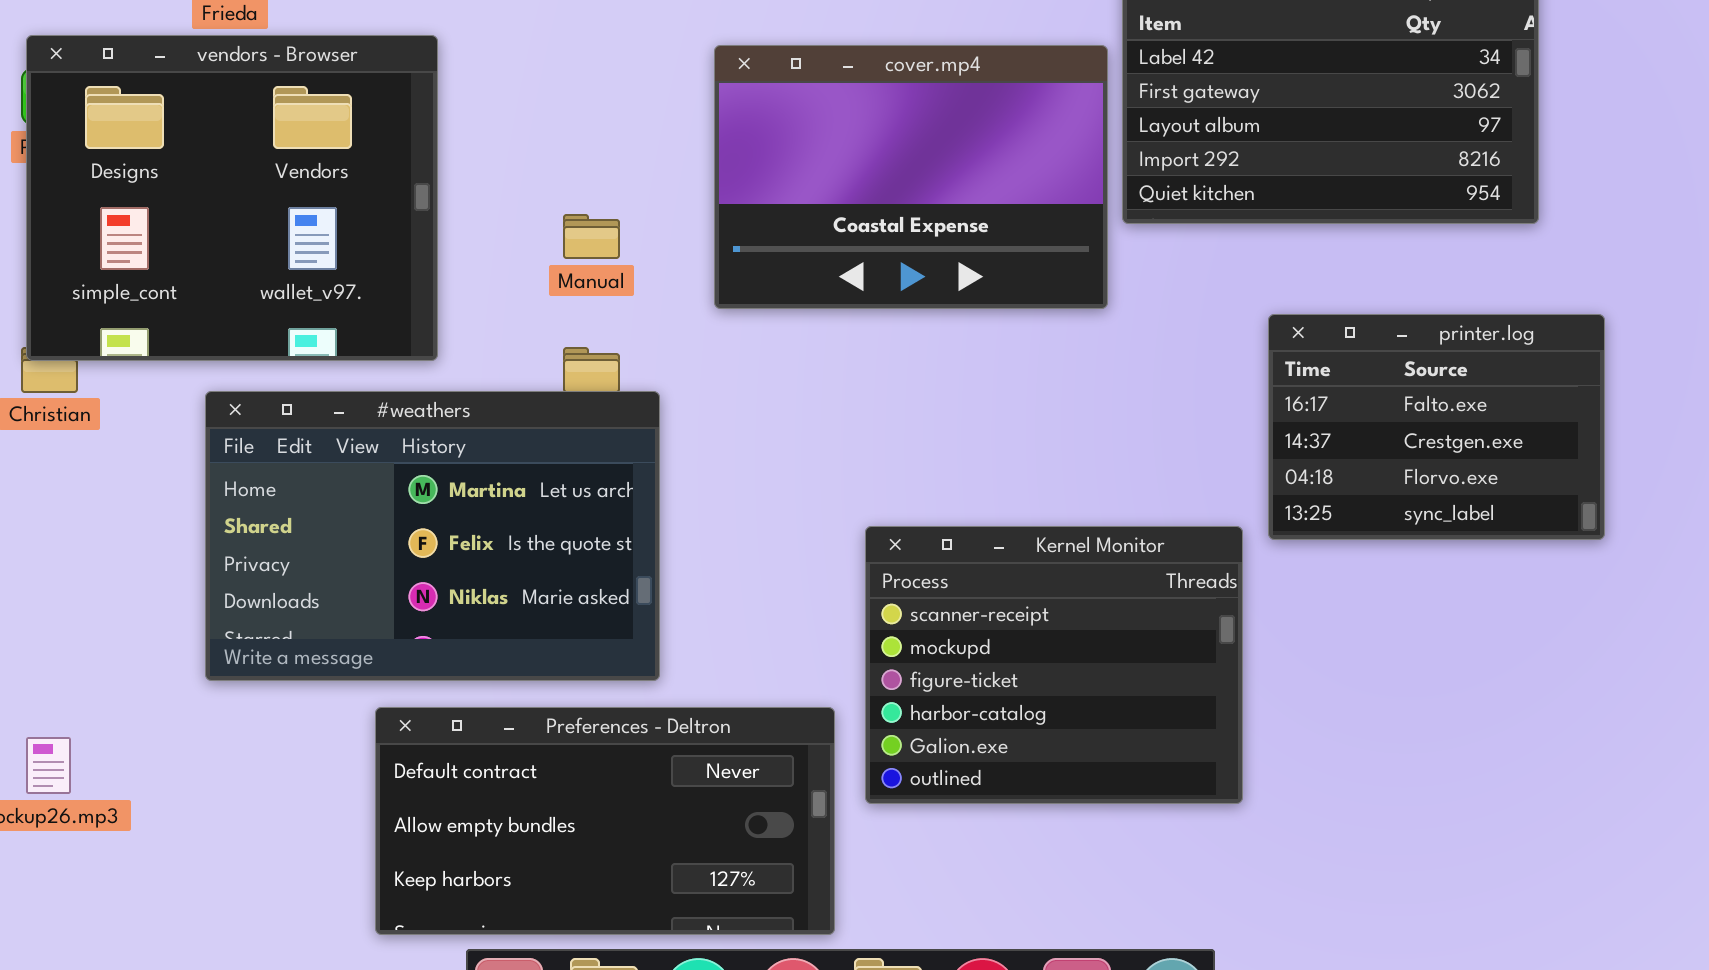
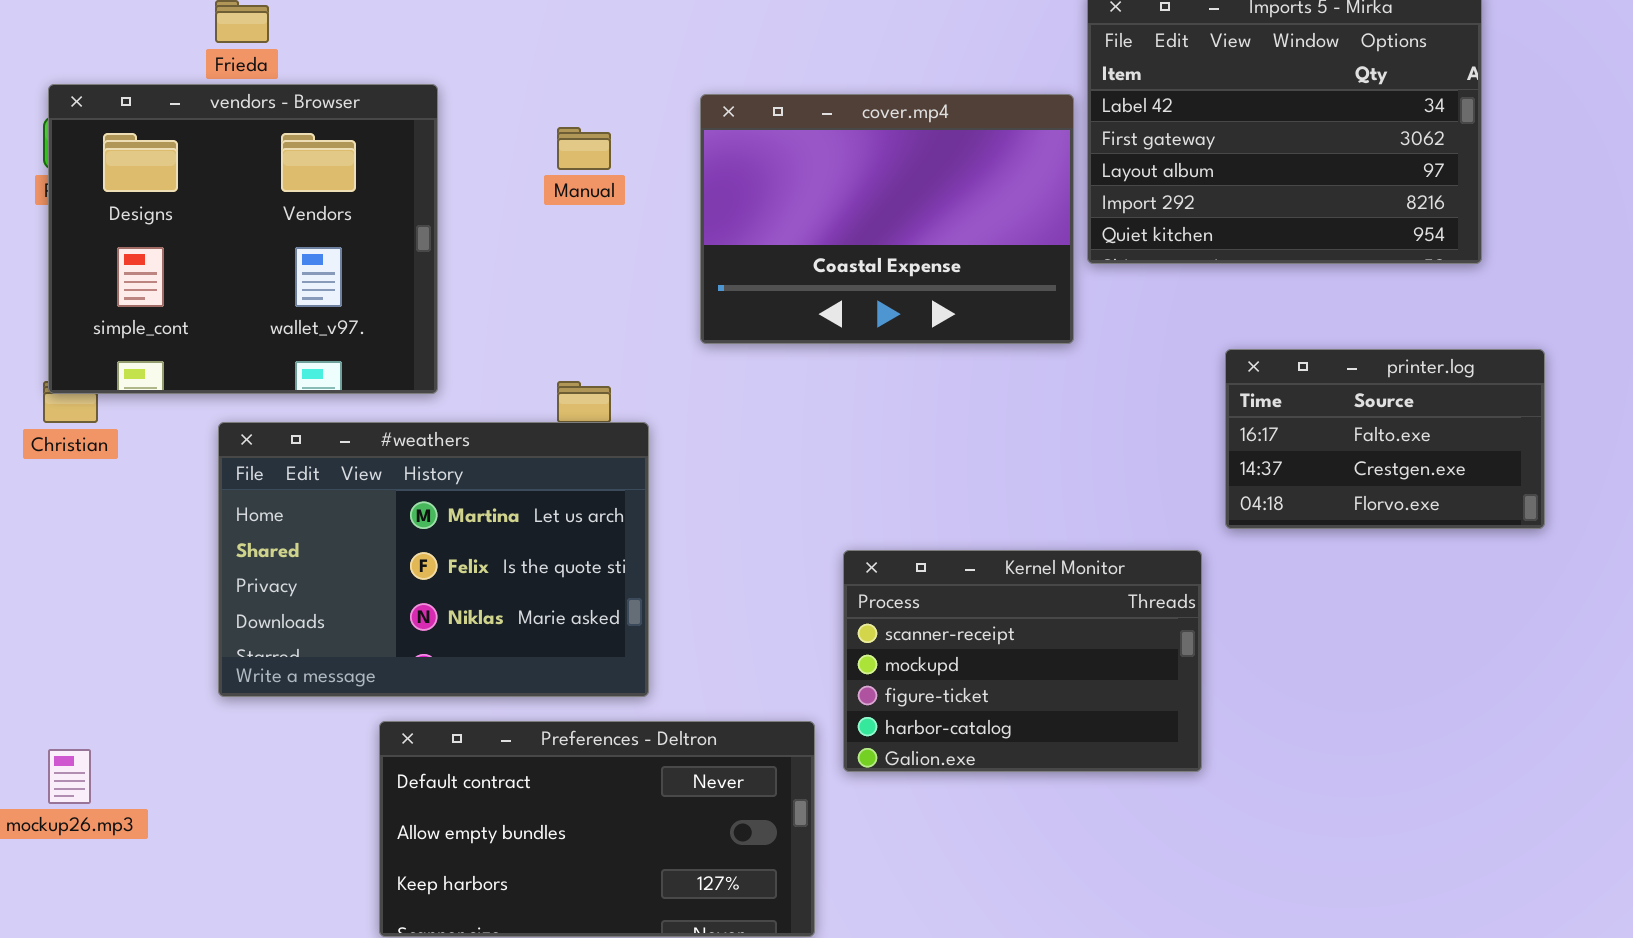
Manual: [563,214,620,259] -> [557,127,611,170], moved
printer.log: [1268,314,1605,540] -> [1225,349,1545,529], resized
Kernel Monitor: [865,526,1243,804] -> [843,550,1202,772], resized

